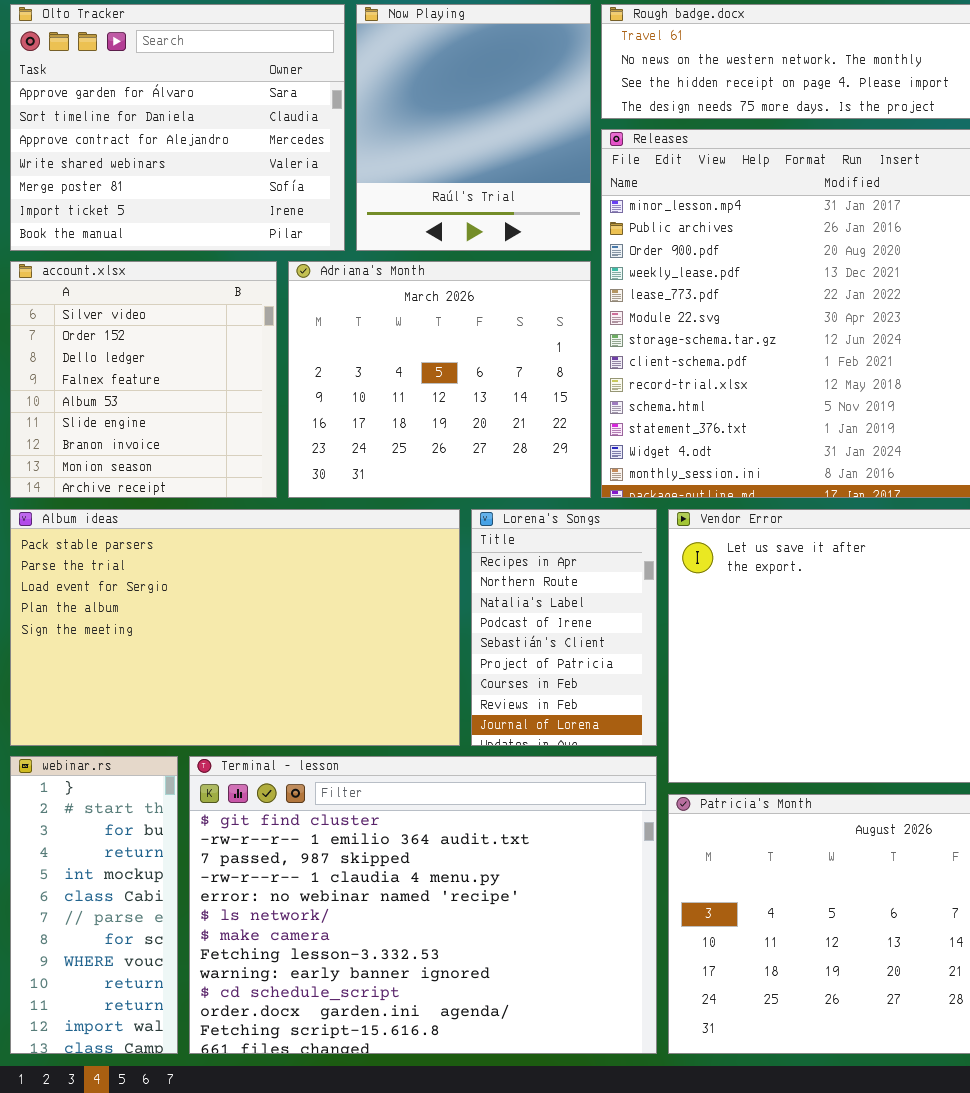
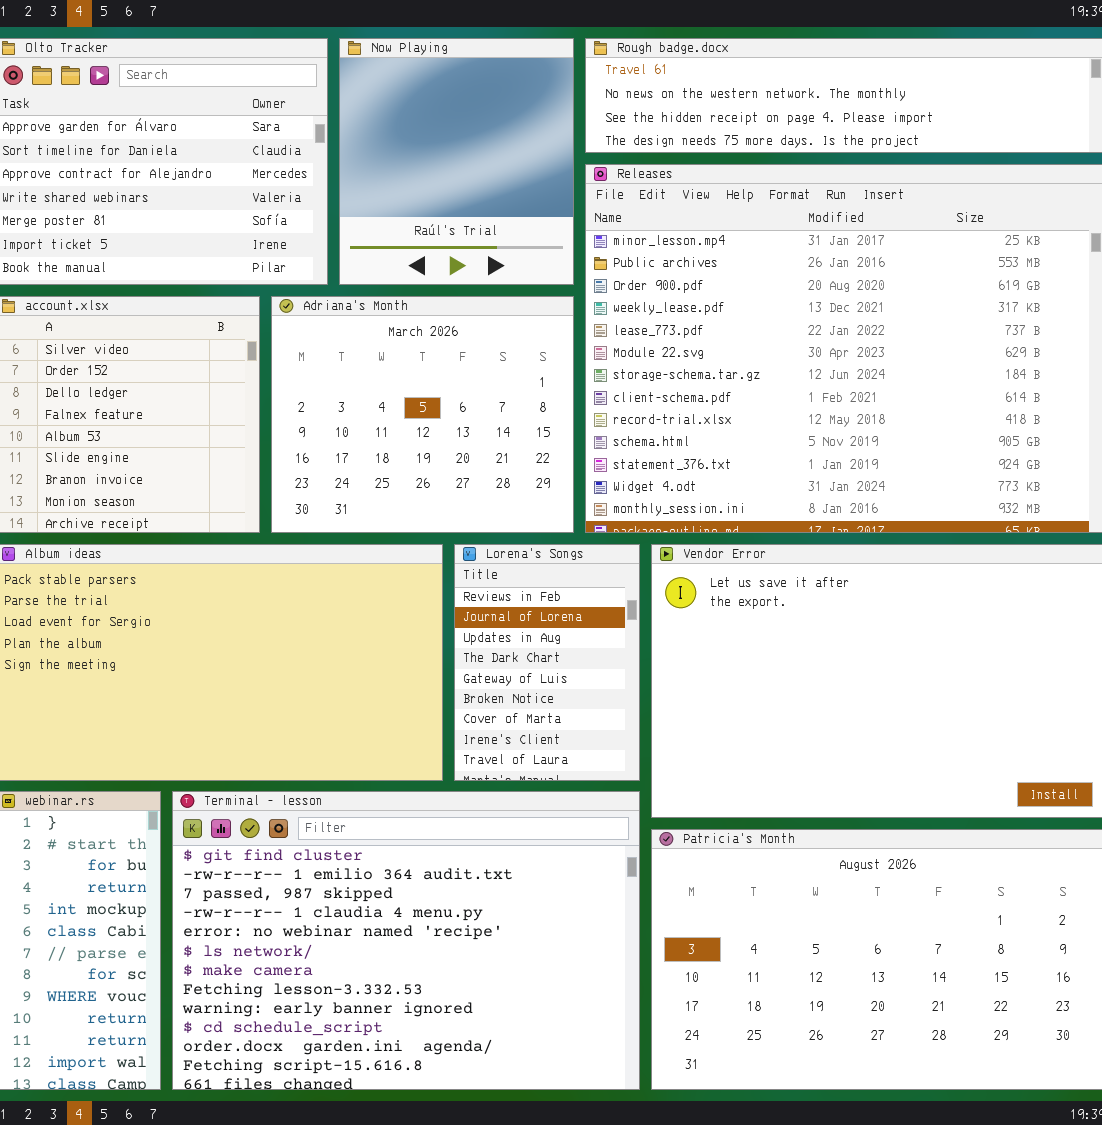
Lorena's Songs: [471,509,657,746] -> [454,544,640,781], scrolled down 7 rows

